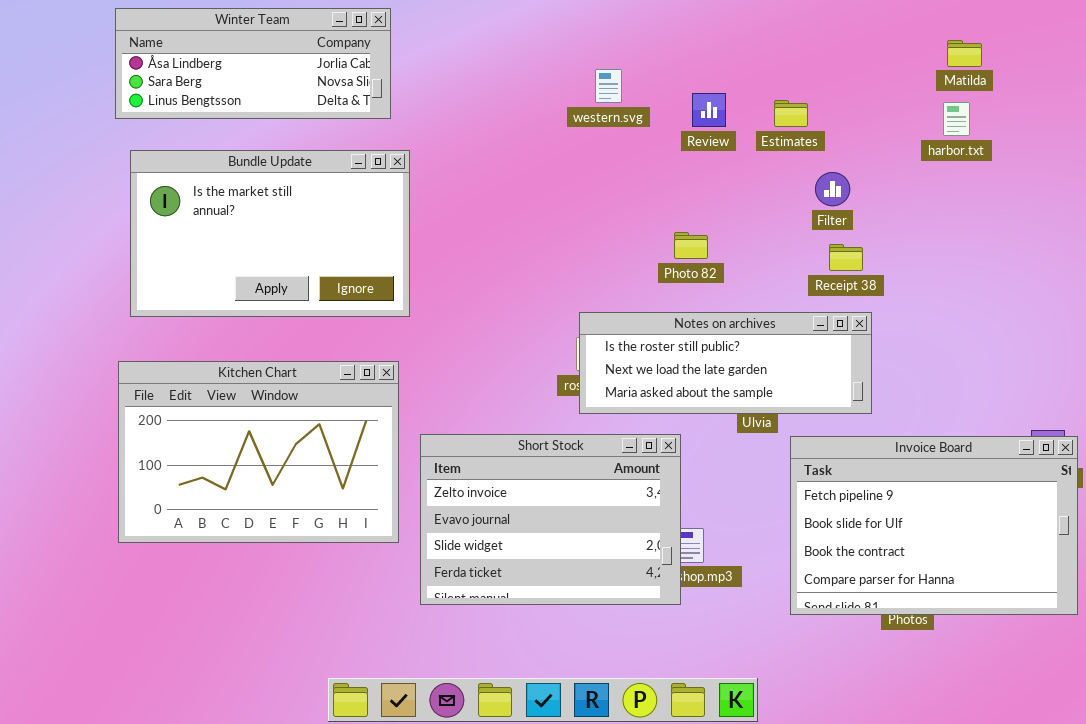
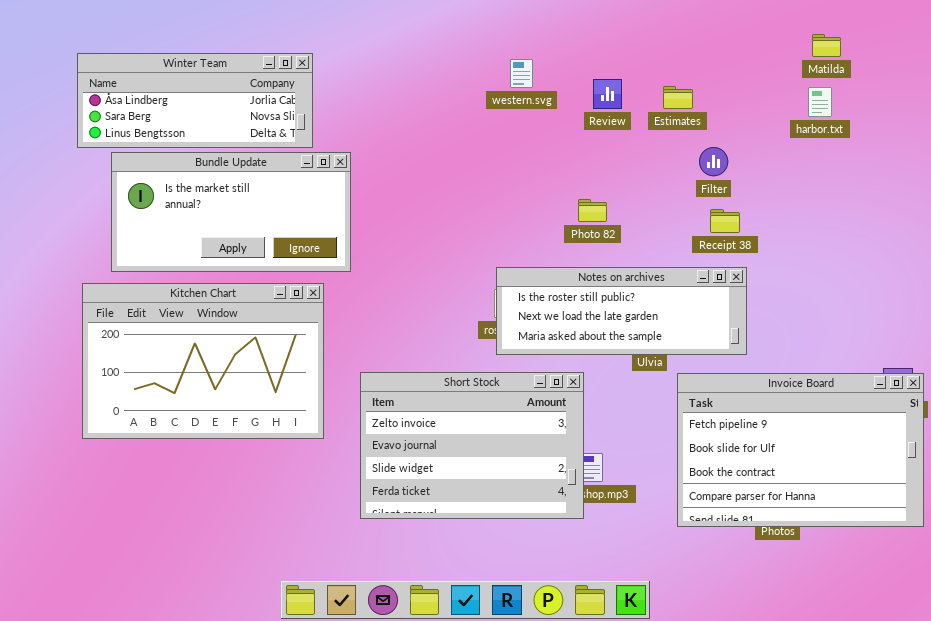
Winter Team: [115,8,391,119] -> [77,53,313,148], moved
Bundle Update: [130,150,410,317] -> [111,152,351,272], resized
Kitchen Chart: [118,361,399,543] -> [82,283,324,439], moved

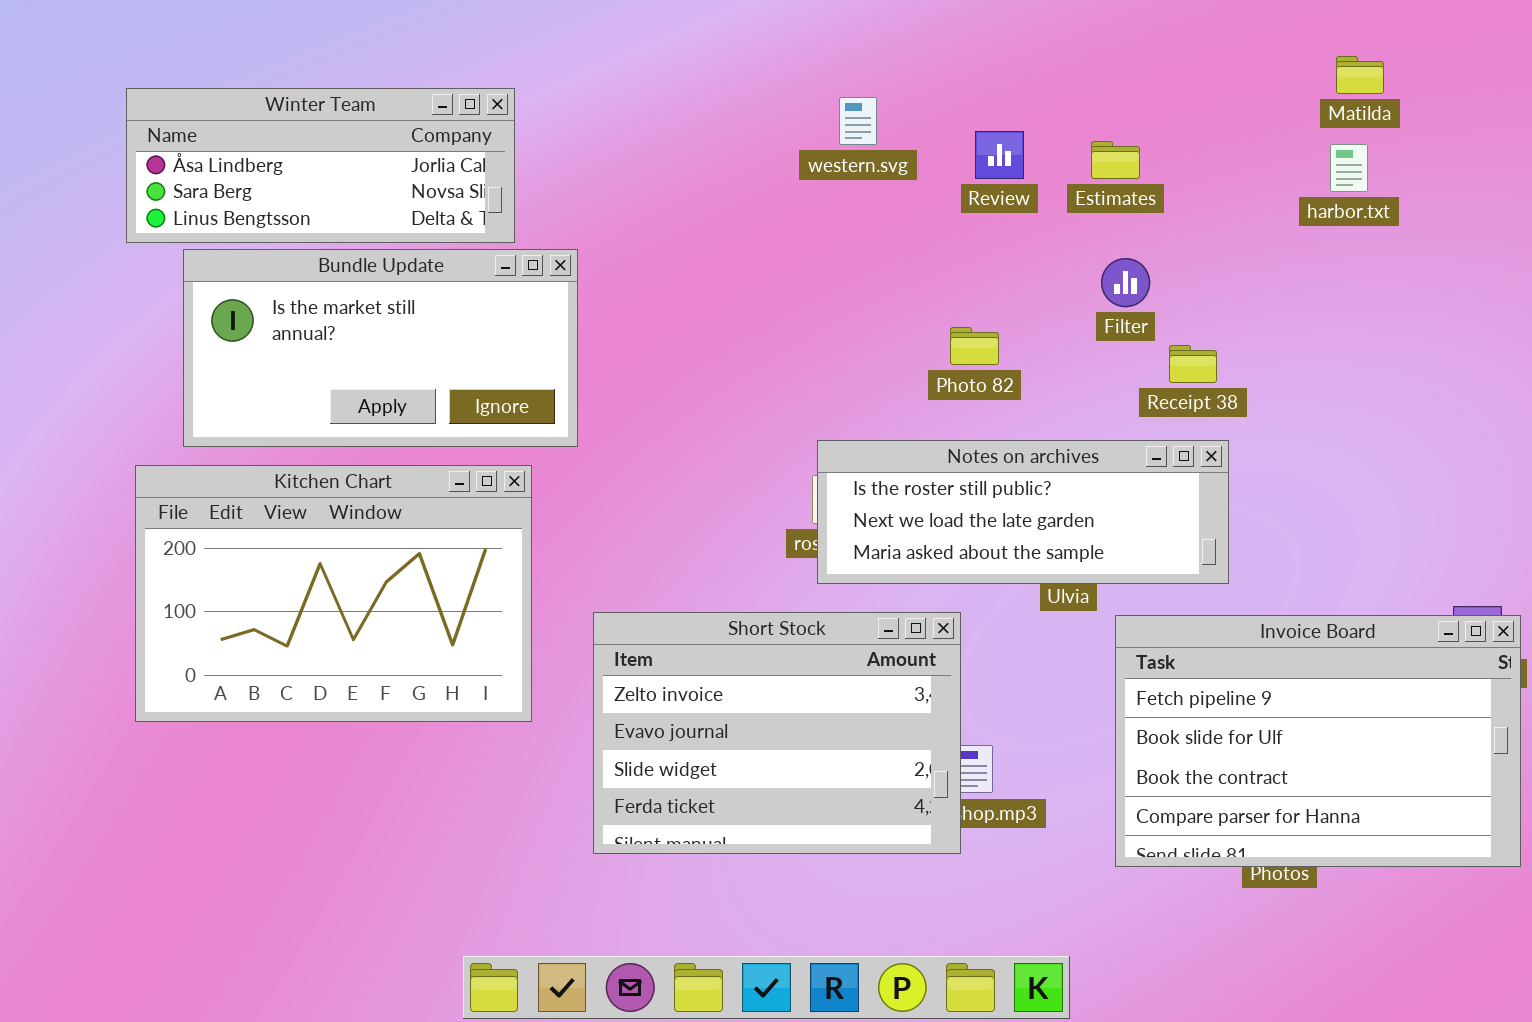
Filter: [699,147,728,176] -> [1101,258,1150,307], moved

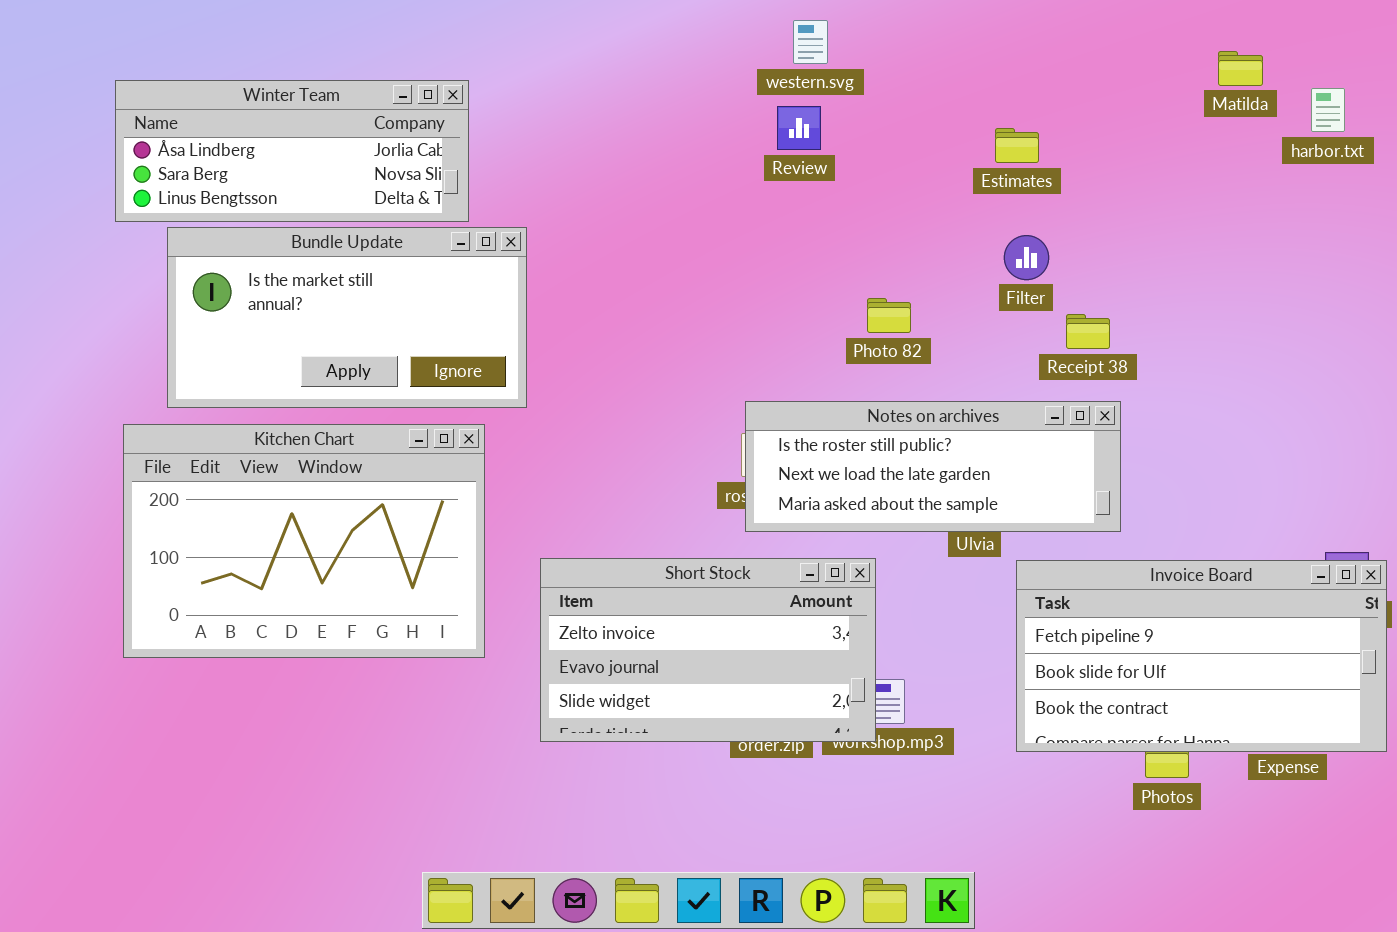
western.svg: [839,97,877,145] -> [793,20,828,64], moved
Review: [975,131,1024,179] -> [777,106,821,150], moved
harbor.txt: [1330,144,1368,192] -> [1311,88,1345,132], moved
Short Stock: [593,612,961,854] -> [540,558,876,742], resized
Invoice Board: [1115,615,1521,867] -> [1016,560,1387,752], resized

